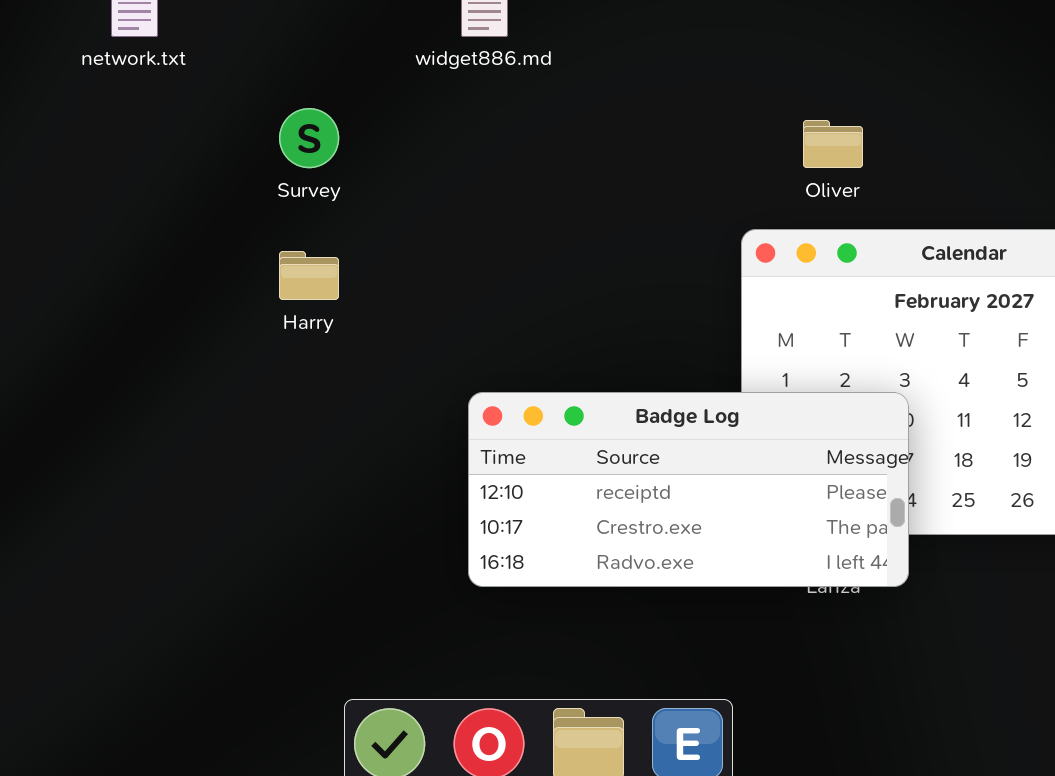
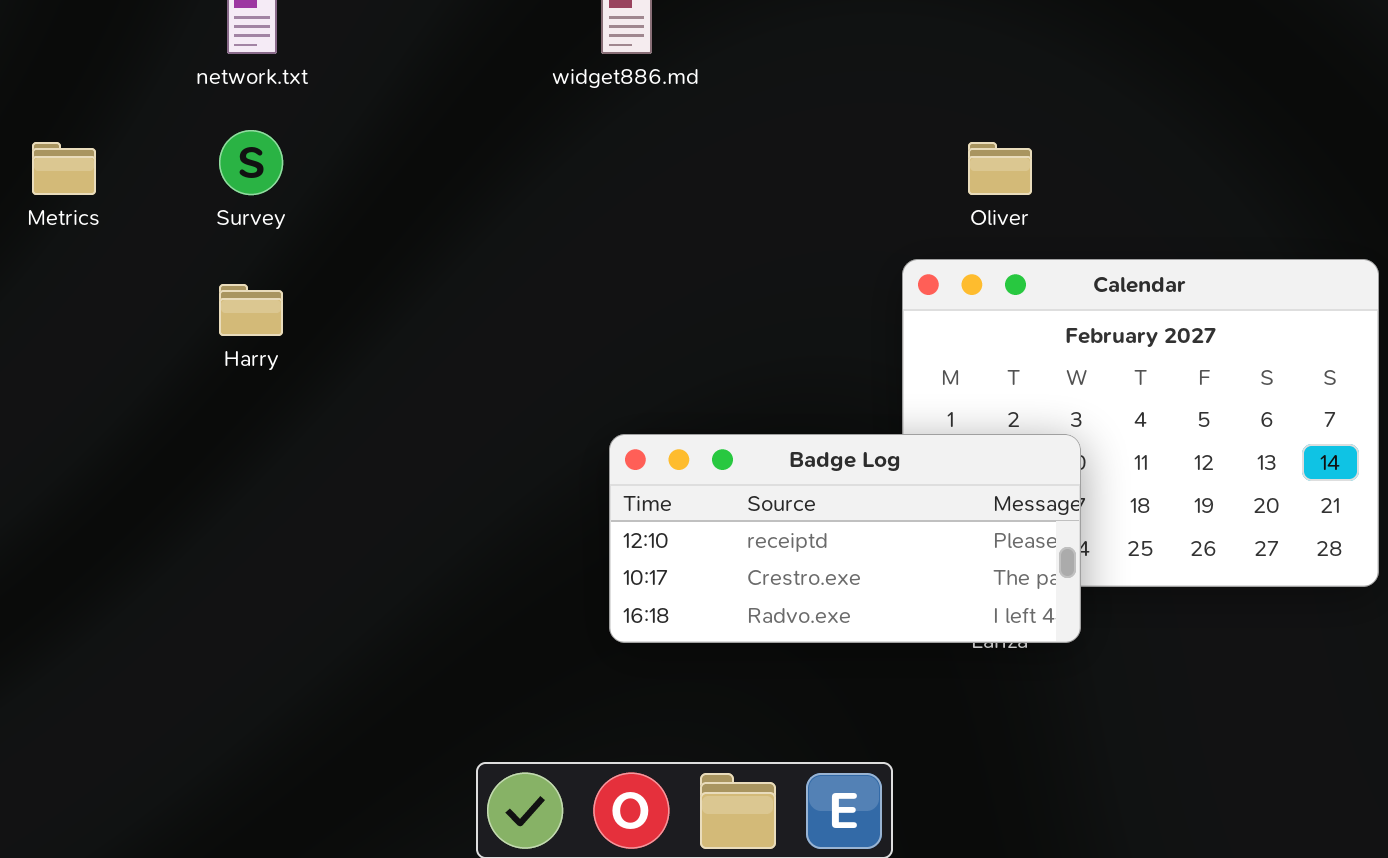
Survey: [279,108,339,168] -> [219,130,283,195], moved
Harry: [279,251,339,300] -> [219,284,283,336], moved

